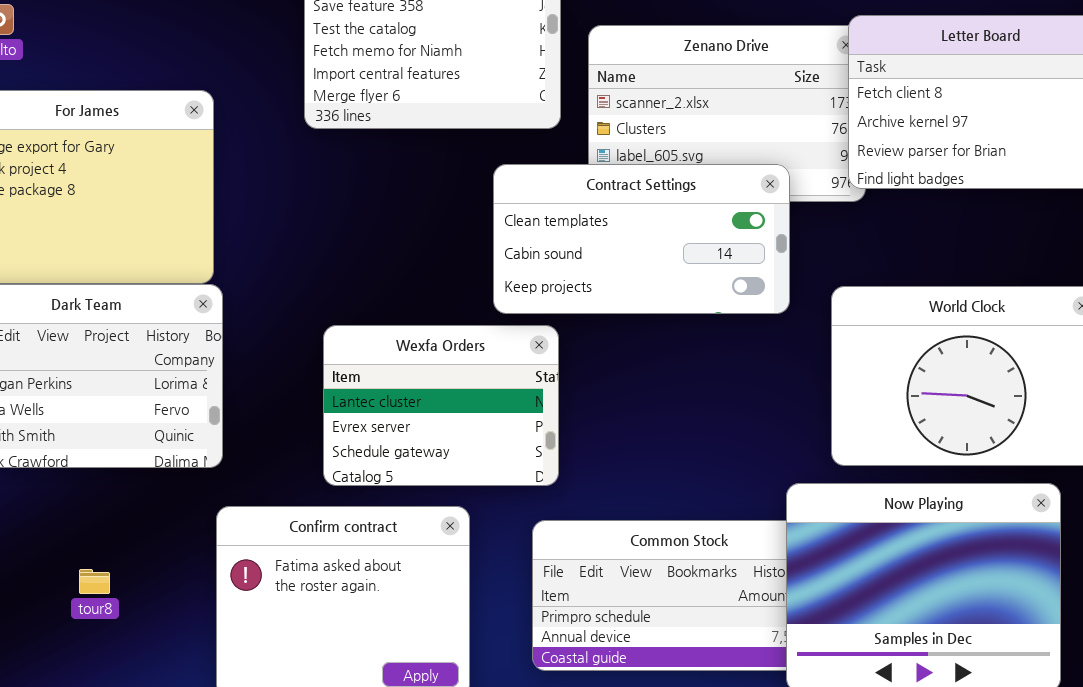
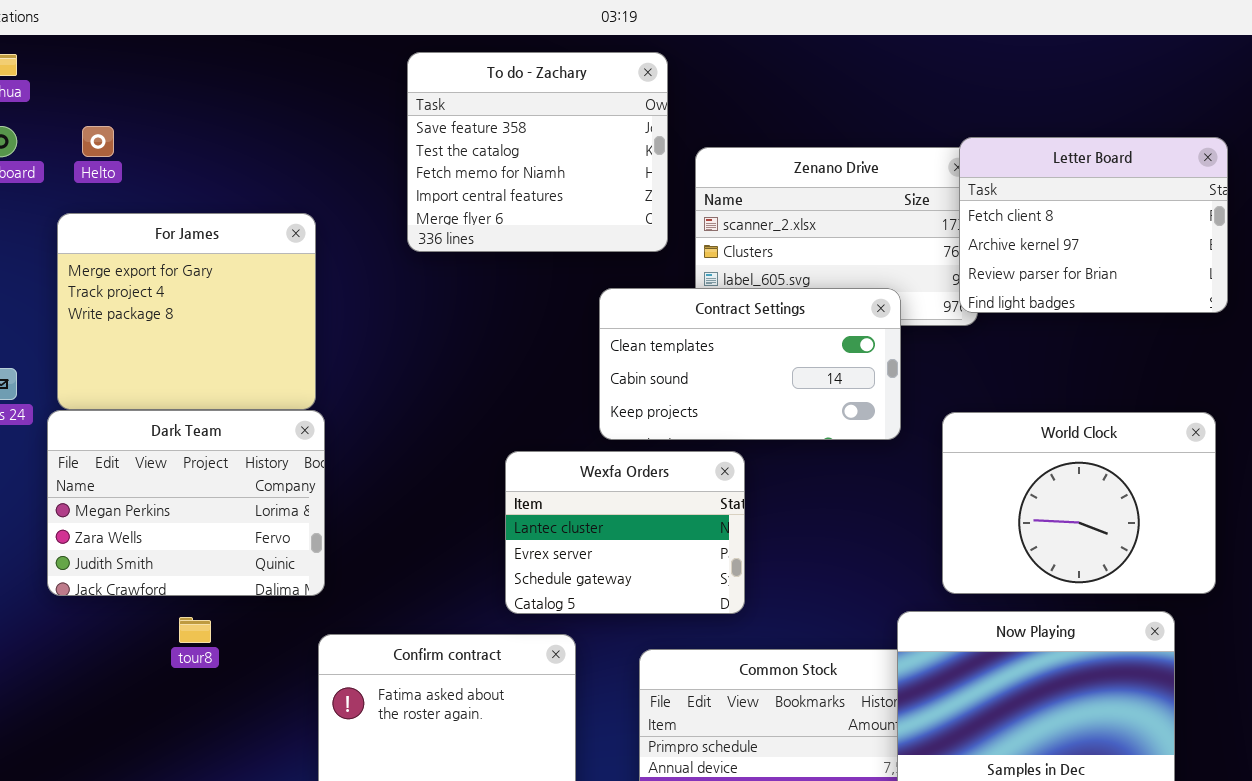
Wexfa Orders: [323,325,559,486] -> [505,451,745,614], moved
tour8: [79,569,110,594] -> [179,617,211,643], moved

